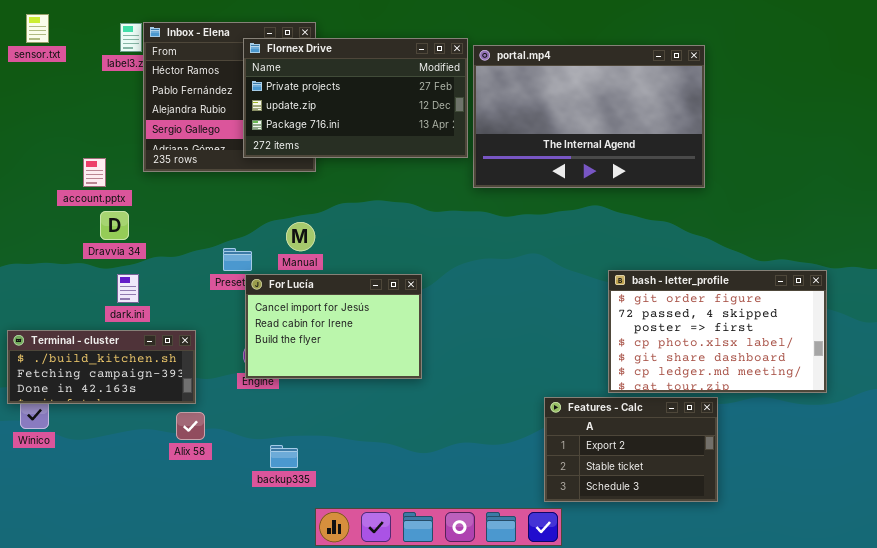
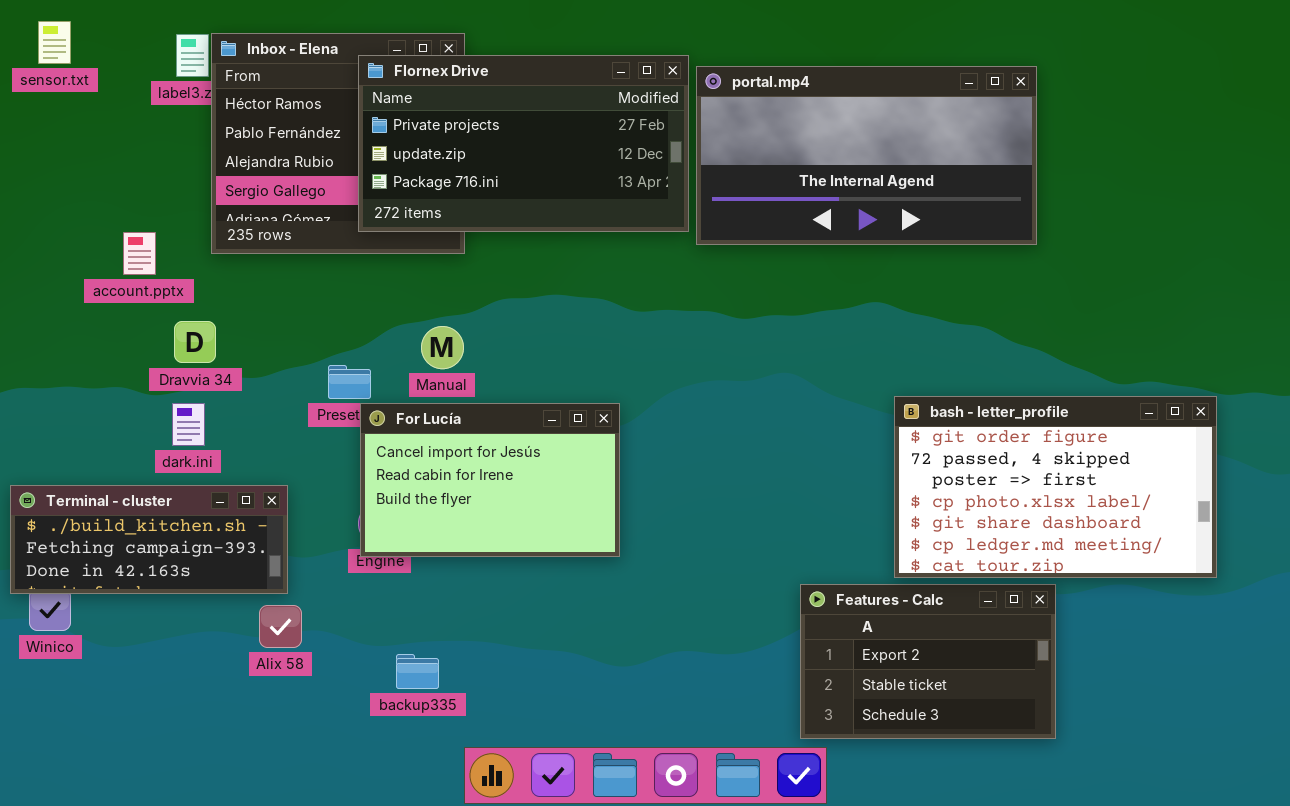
portal.mp4: [473,45,705,188] -> [696,66,1037,245], resized
Dravvia 34: [100,211,129,240] -> [174,321,216,363], moved

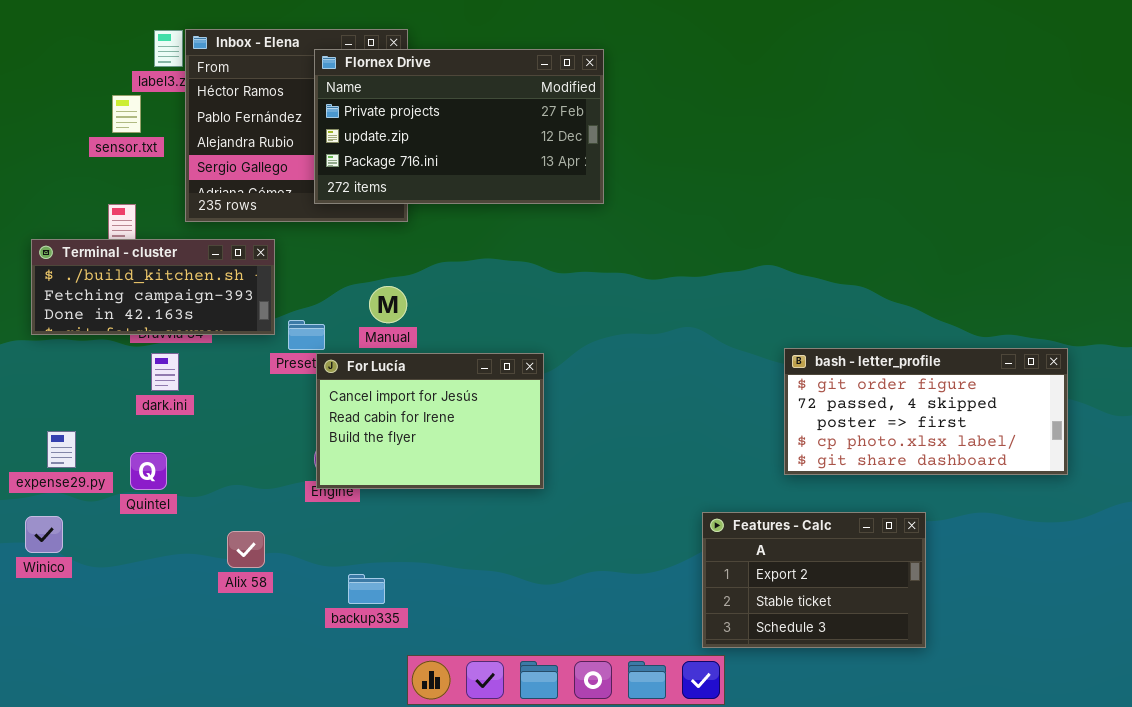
sensor.txt: [38,21,71,64] -> [112,95,141,133], moved
portal.mp4: [696,66,1037,245] -> none, closed
bash - letter_profile: [894,396,1217,578] -> [784,348,1068,475], resized
Terminal - cluster: [10,485,288,594] -> [31,239,275,335], moved

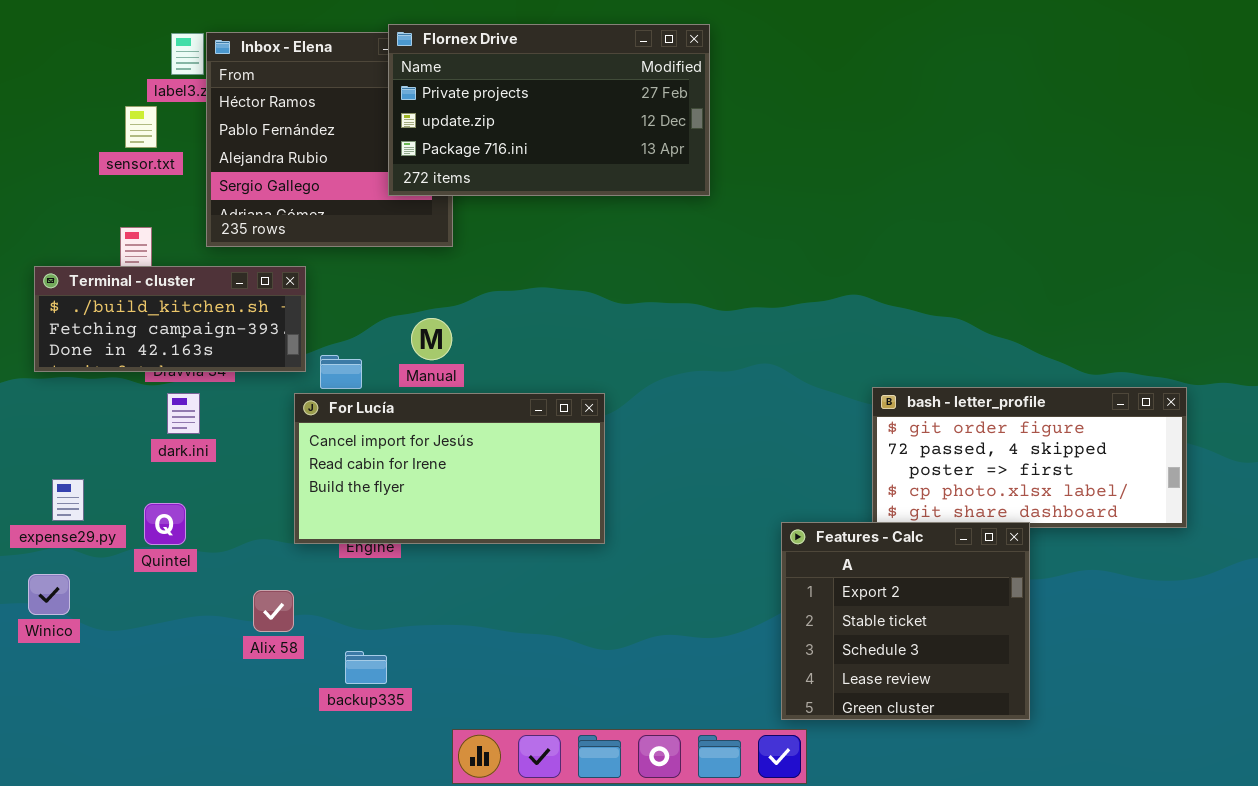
Flornex Drive: [314,49,604,204] -> [388,24,710,196], moved
For Lucía: [316,353,544,489] -> [294,393,605,544], resized
Features - Calc: [702,512,926,648] -> [781,522,1030,720], resized
backup335: [348,574,385,604] -> [345,651,387,684], moved

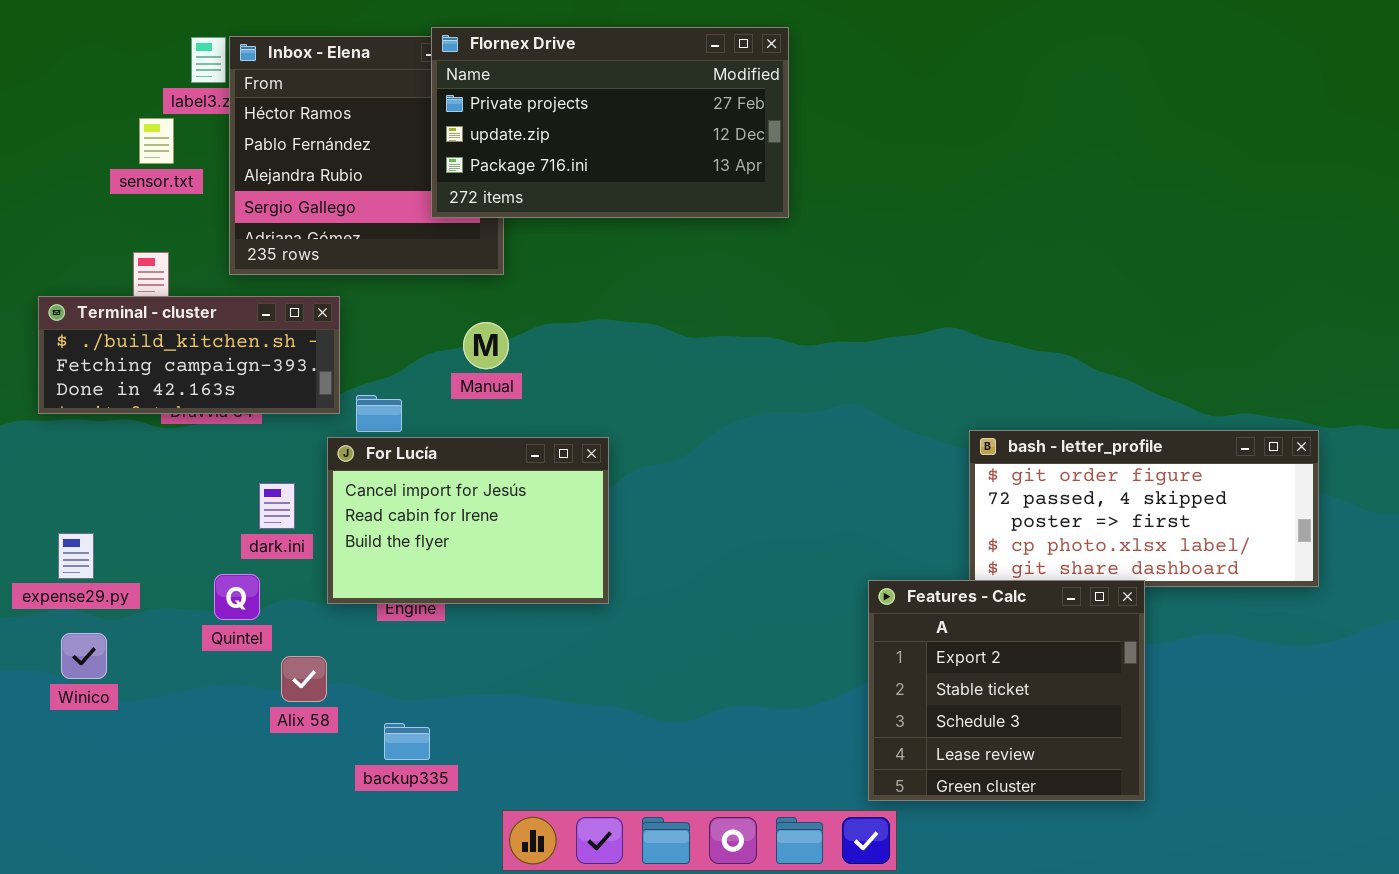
Manual: [411,318,452,360] -> [463,322,509,369], moved
dark.ini: [167,393,200,434] -> [259,483,295,529], moved
For Lucía: [294,393,605,544] -> [327,437,609,604], resized
Quintel: [144,503,186,545] -> [214,574,260,620], moved
Winico: [28,574,70,615] -> [61,633,107,679], moved

